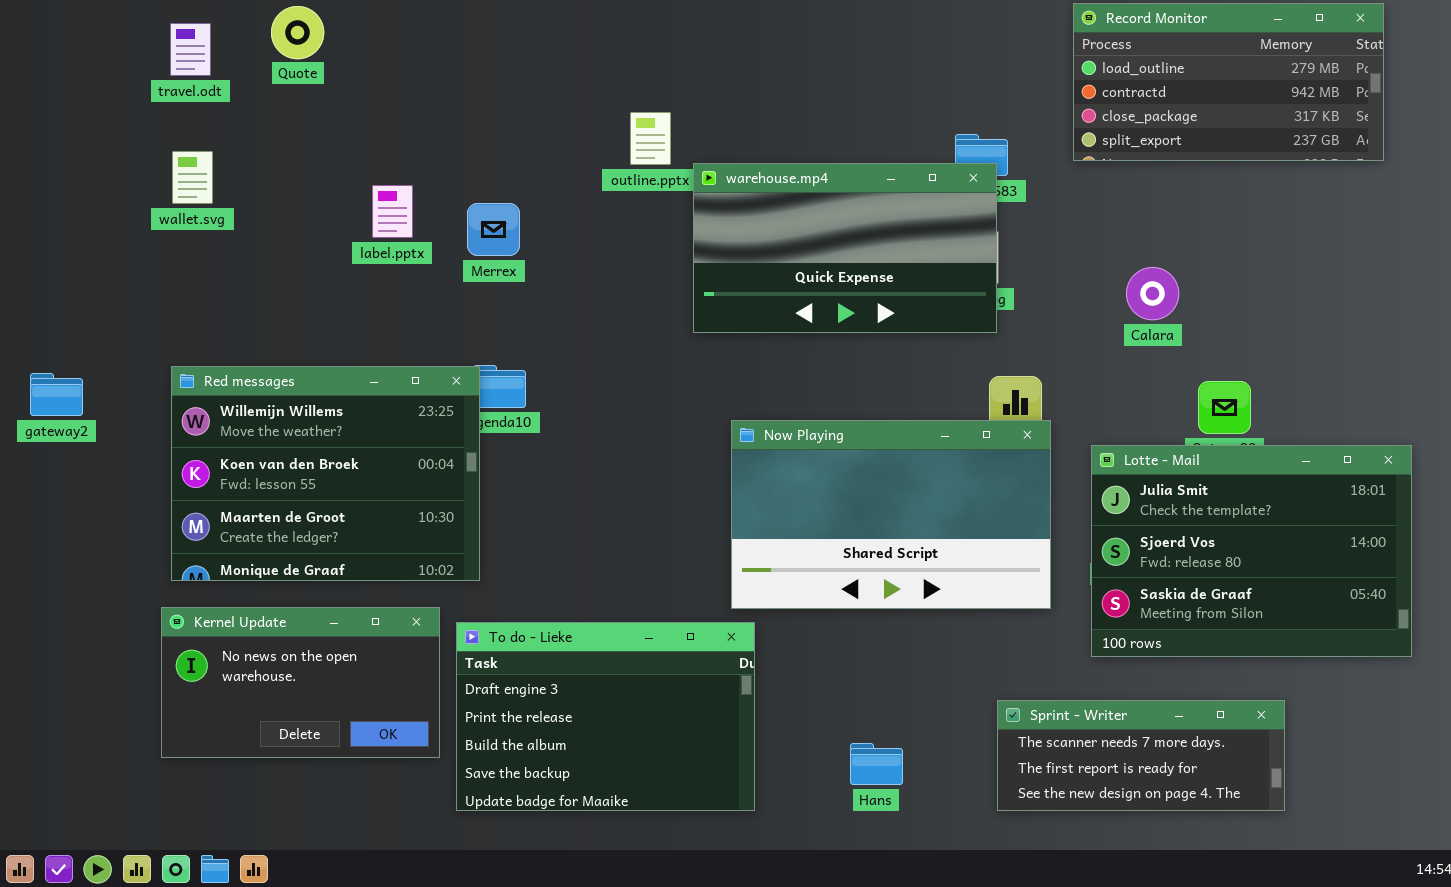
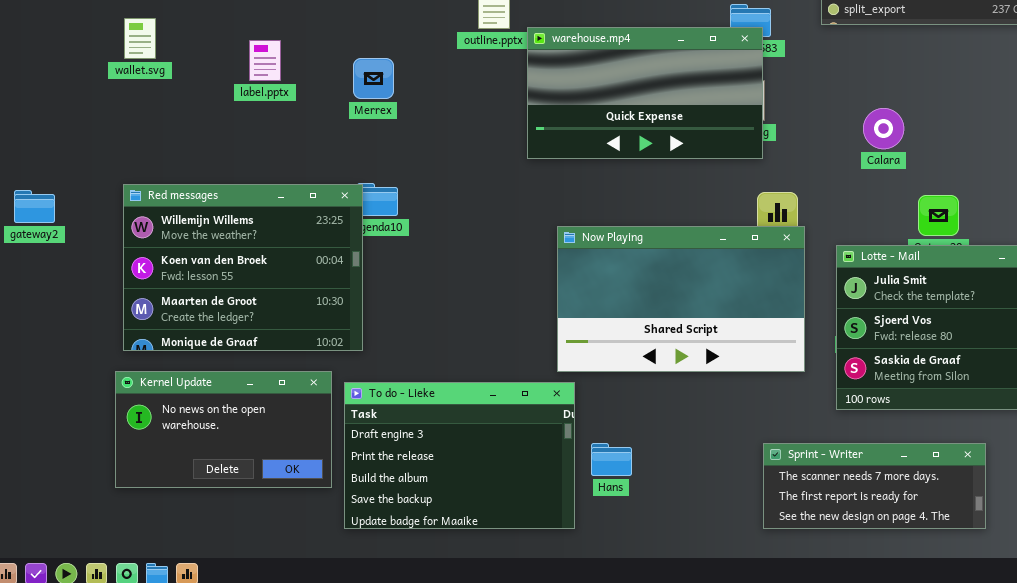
label.pptx: [372,185,413,238] -> [249,40,281,81], moved
Hans: [850,743,903,785] -> [591,443,632,476], moved

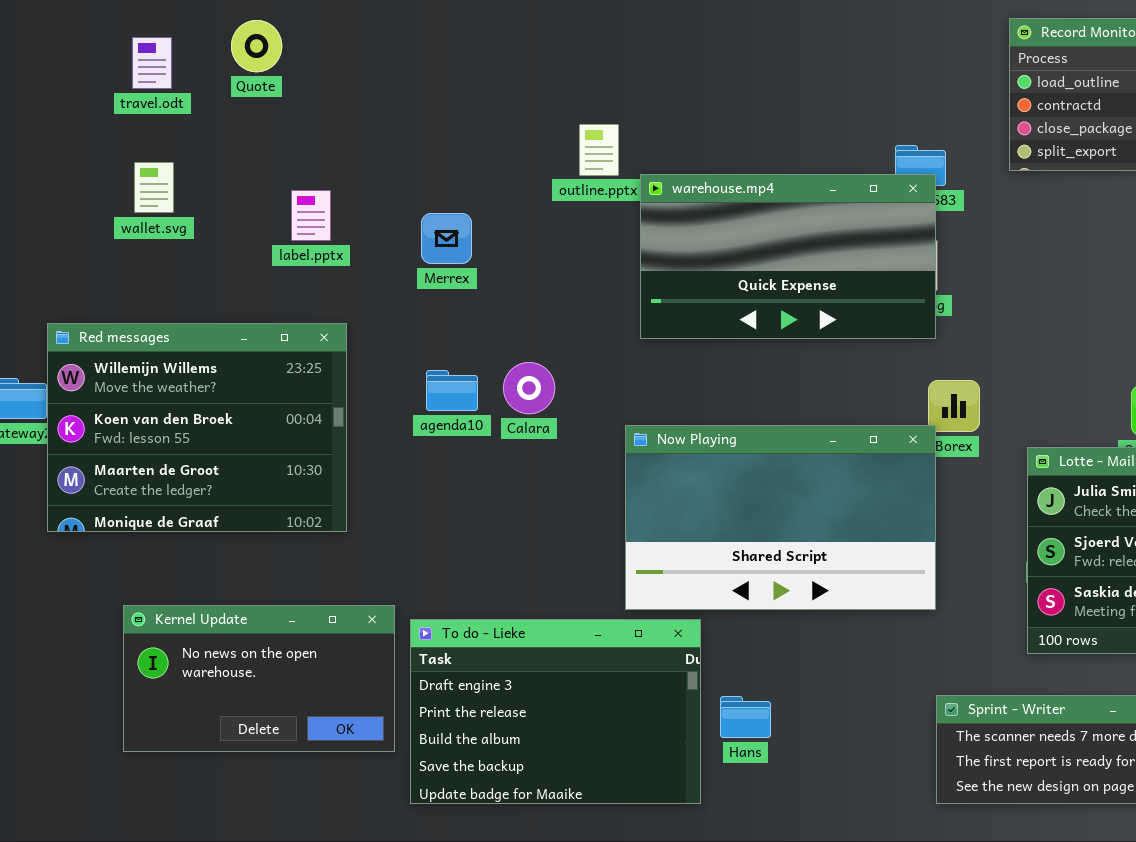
Calara: [863,108,904,149] -> [503,362,555,414], moved
Red messages: [123,184,363,351] -> [47,323,347,532], moved
Now Playing: [557,226,805,372] -> [625,425,936,610], moved

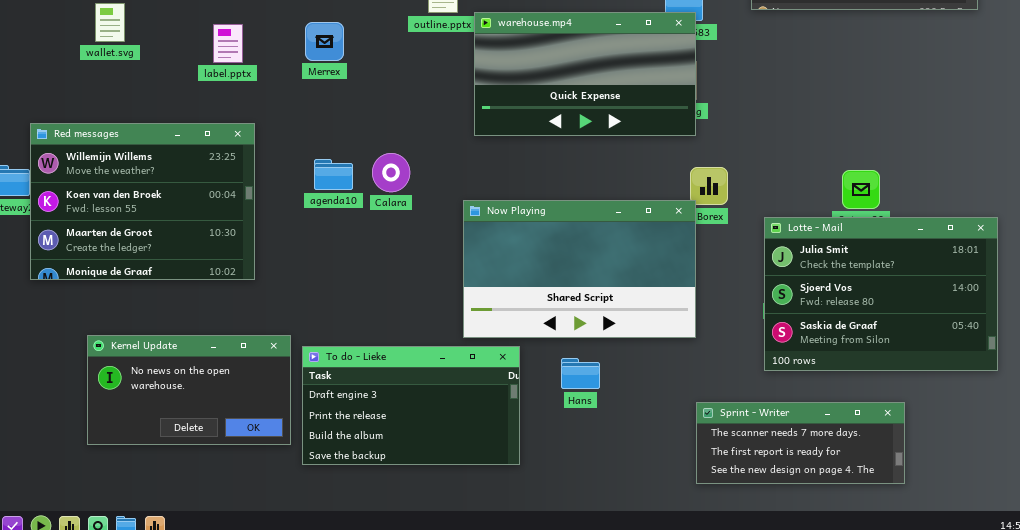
Merrex: [421,213,472,264] -> [305,22,344,61], moved
To do - Lieke: [410,619,701,804] -> [302,346,520,465], resized
Hans: [720,696,771,738] -> [561,358,600,389], moved

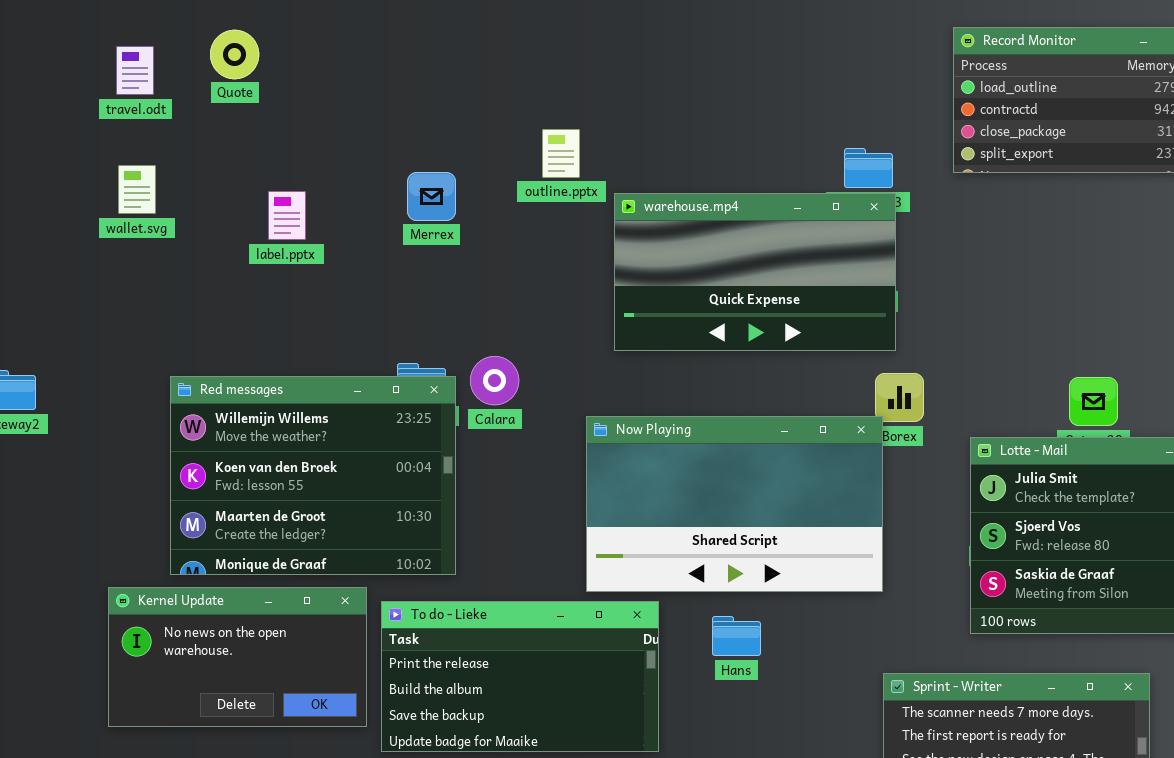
warehouse.mp4: [474,12,696,136] -> [614,193,896,351], moved
Merrex: [305,22,344,61] -> [407,172,456,221], moved
Red messages: [30,123,255,280] -> [170,376,456,575], moved
To do - Lieke: [302,346,520,465] -> [381,601,659,752], scrolled down 1 row

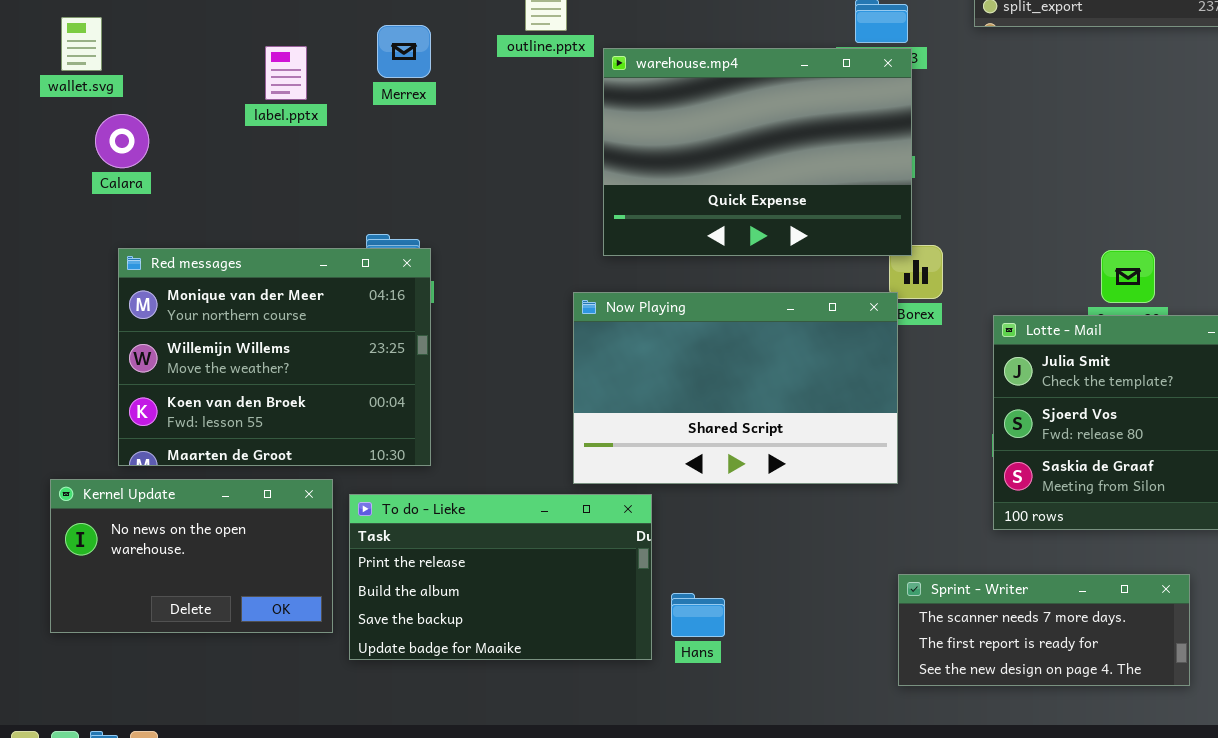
label.pptx: [268,191,306,240] -> [265,46,307,100], moved
warehouse.mp4: [614,193,896,351] -> [603,48,912,256], resized
Calara: [470,356,519,405] -> [95,114,149,168], moved
Red messages: [170,376,456,575] -> [118,248,431,466], scrolled up 1 row
Hans: [712,616,761,656] -> [671,593,725,637], moved

